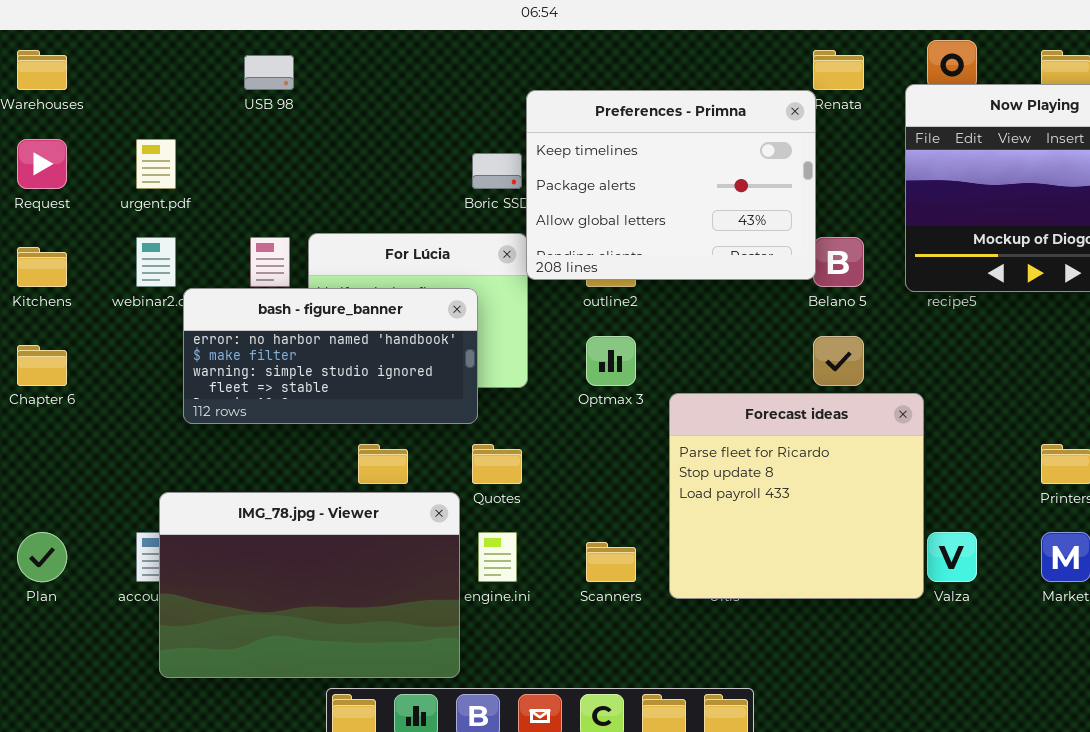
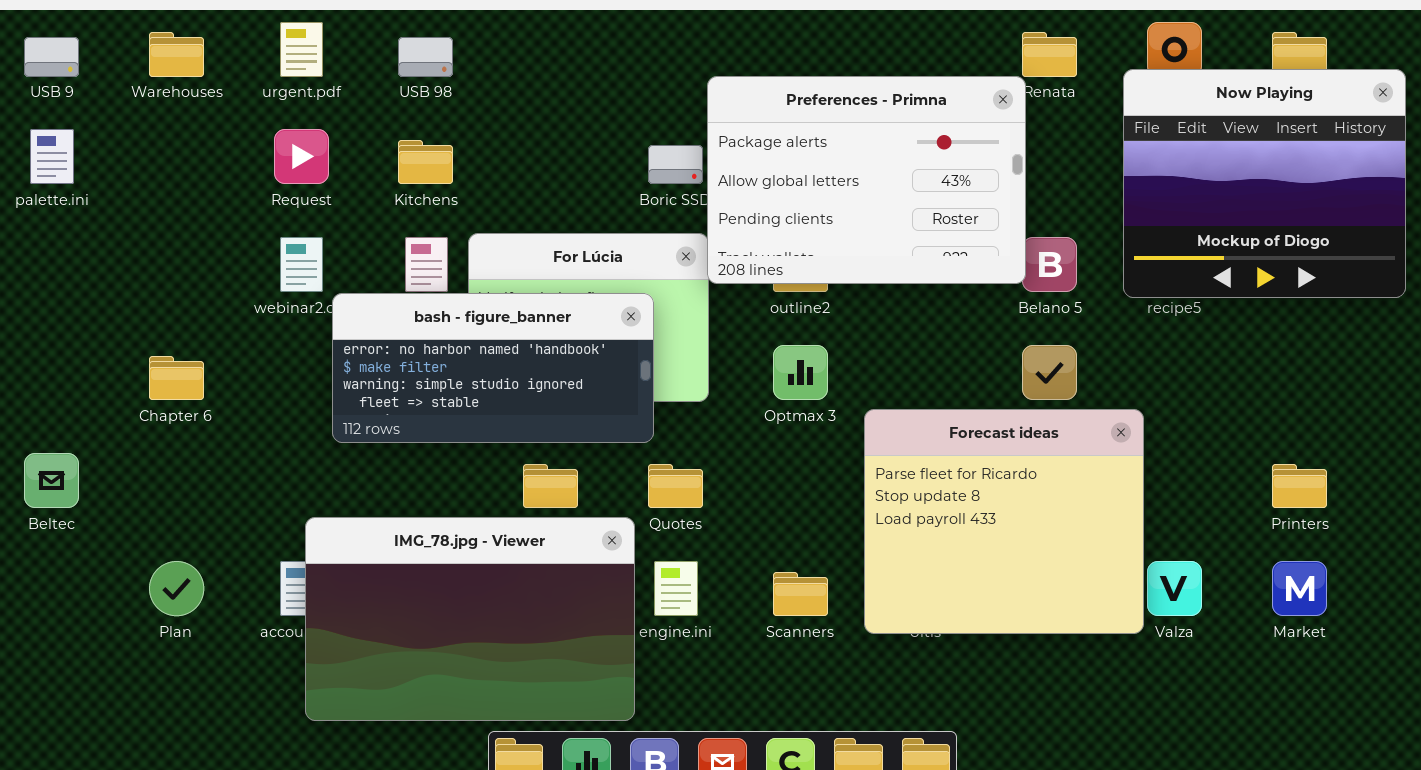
Preferences - Primna: [526,90,816,280] -> [707,76,1026,284], scrolled down 1 row
Request: [17,139,67,189] -> [274,129,329,184], moved
urgent.pdf: [136,139,176,189] -> [280,22,323,77], moved
Kitchens: [17,247,67,287] -> [398,140,453,184], moved

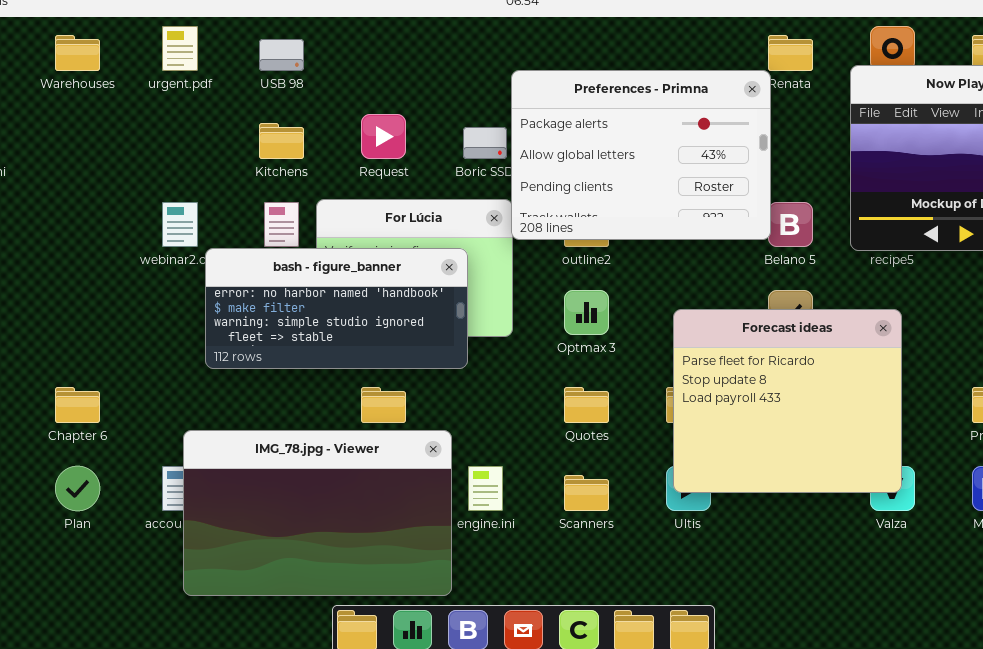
Request: [274,129,329,184] -> [361,114,406,159], moved
Chapter 6: [149,356,204,400] -> [55,387,100,423], moved
Forecast ideas: [864,409,1144,634] -> [673,309,902,493], moved
Quotes: [648,464,703,508] -> [564,387,609,423], moved

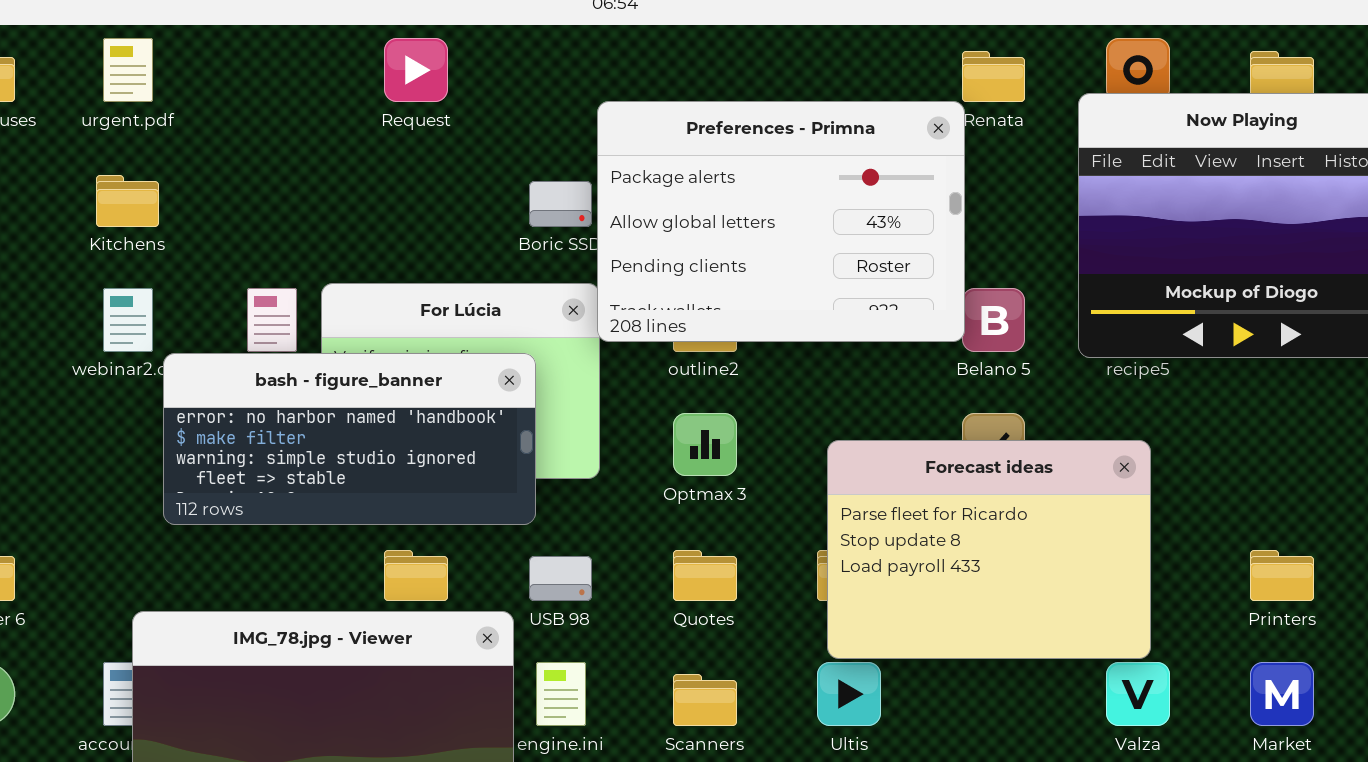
USB 98: [259,39,304,71] -> [529,556,592,601], moved
Request: [361,114,406,159] -> [384,38,448,102], moved
Kitchens: [259,123,304,159] -> [96,175,159,227], moved
Forecast ideas: [673,309,902,493] -> [827,440,1151,659], resized

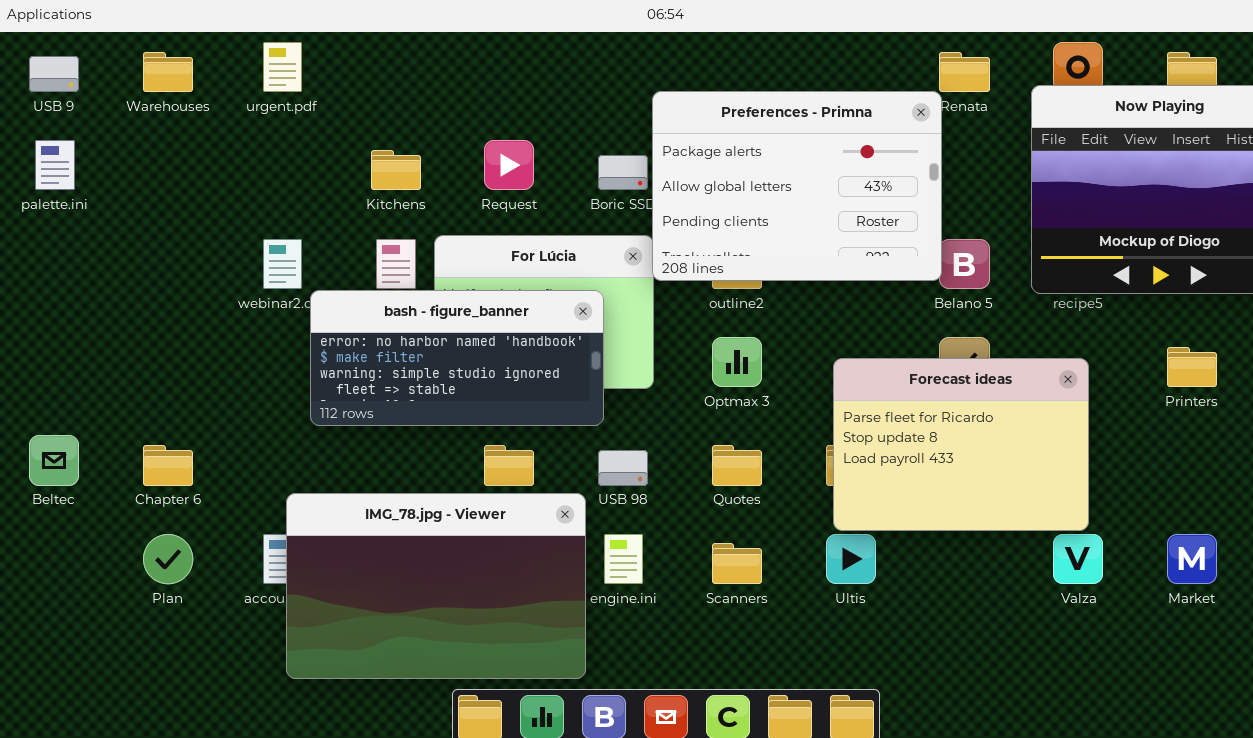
Request: [384,38,448,102] -> [484,140,534,190], moved
Kitchens: [96,175,159,227] -> [371,150,421,190], moved
Printers: [1250,550,1314,601] -> [1167,347,1217,387], moved

